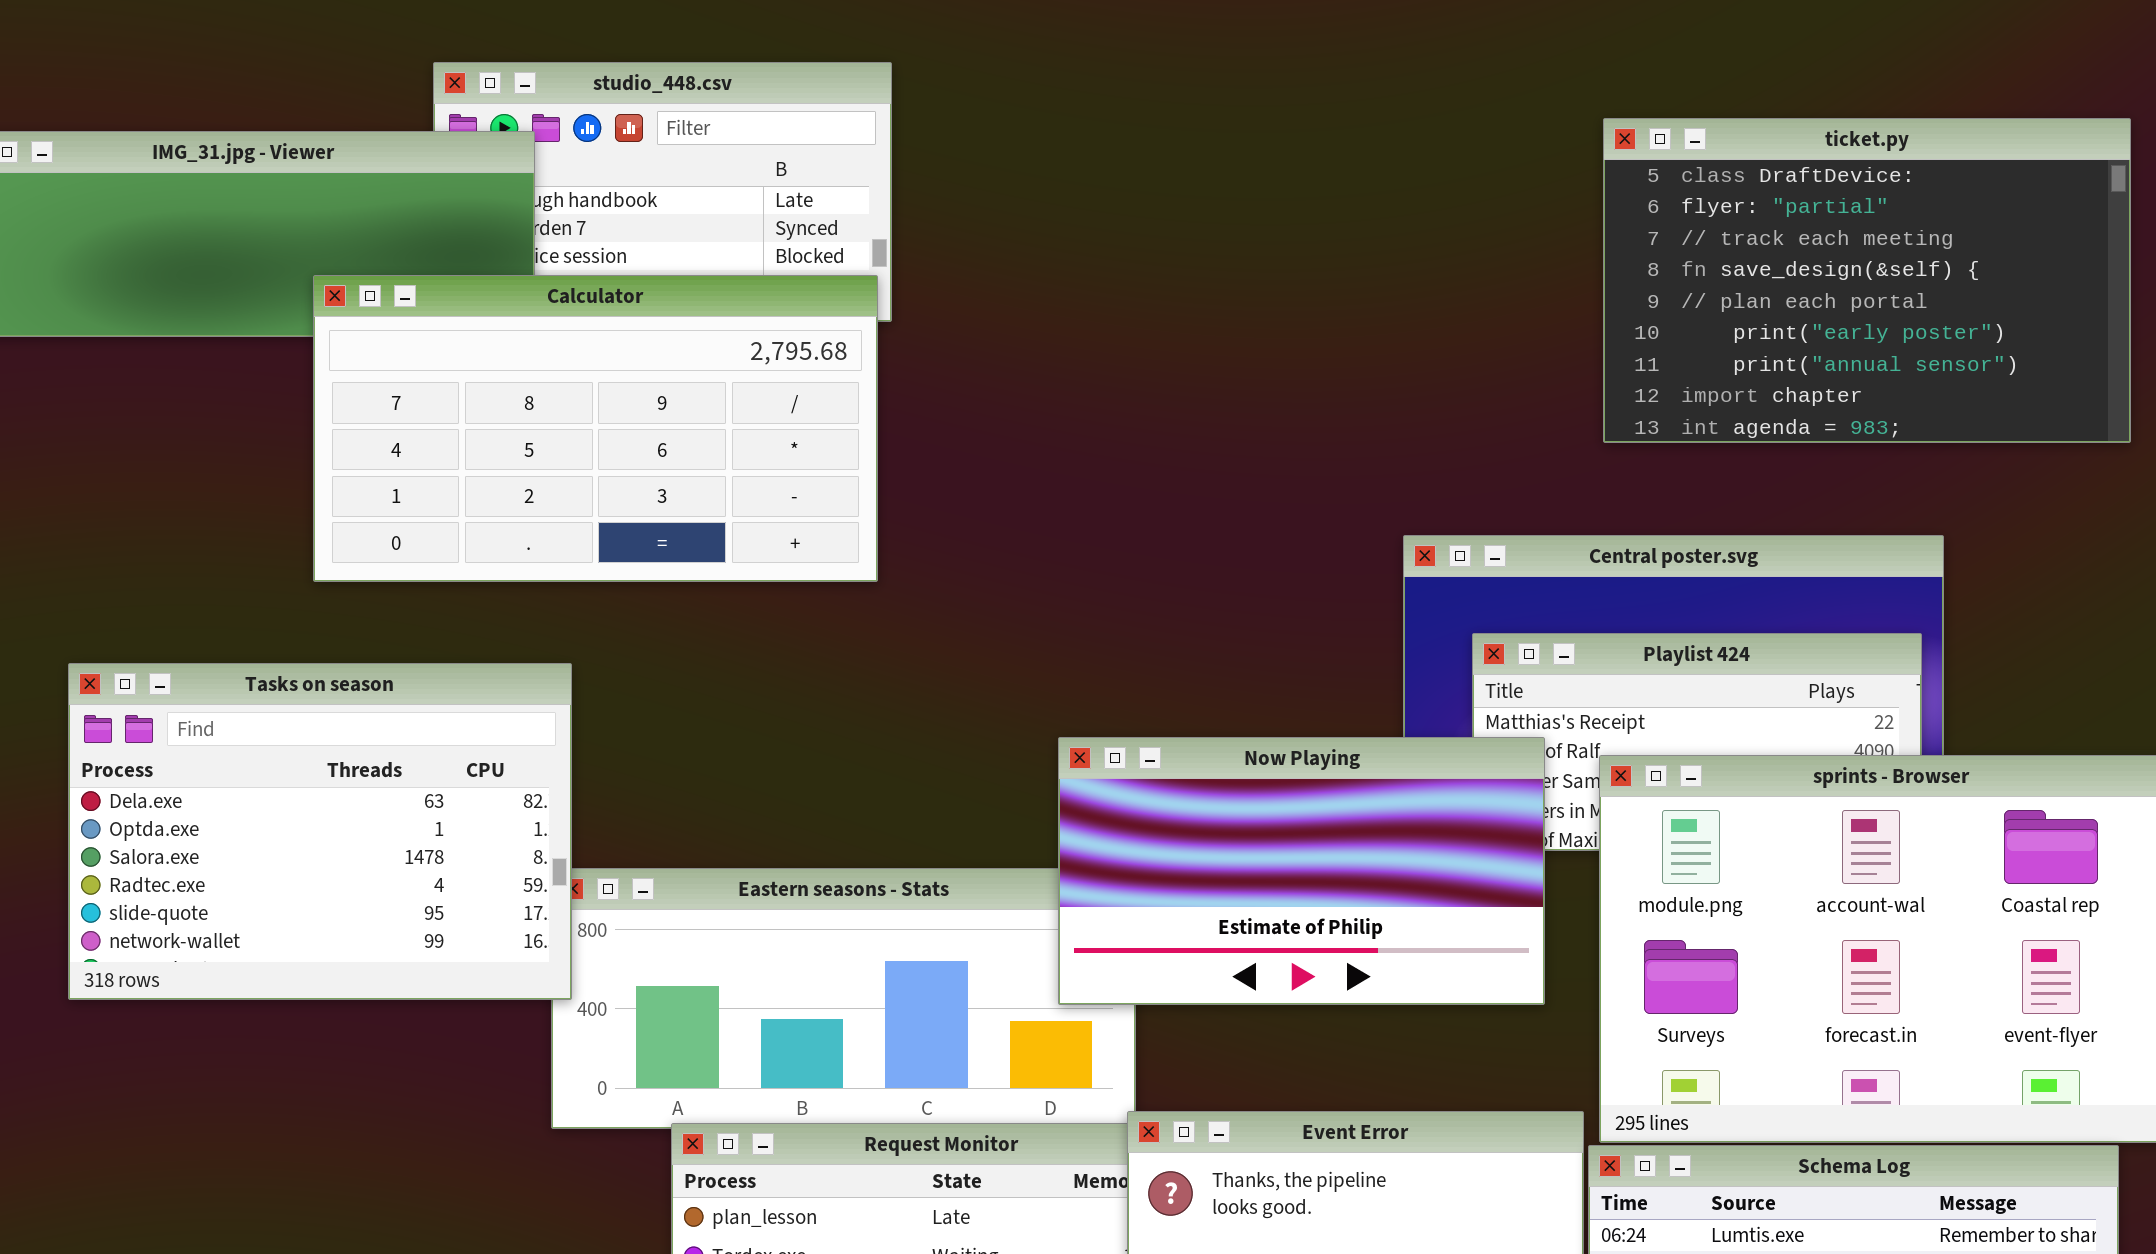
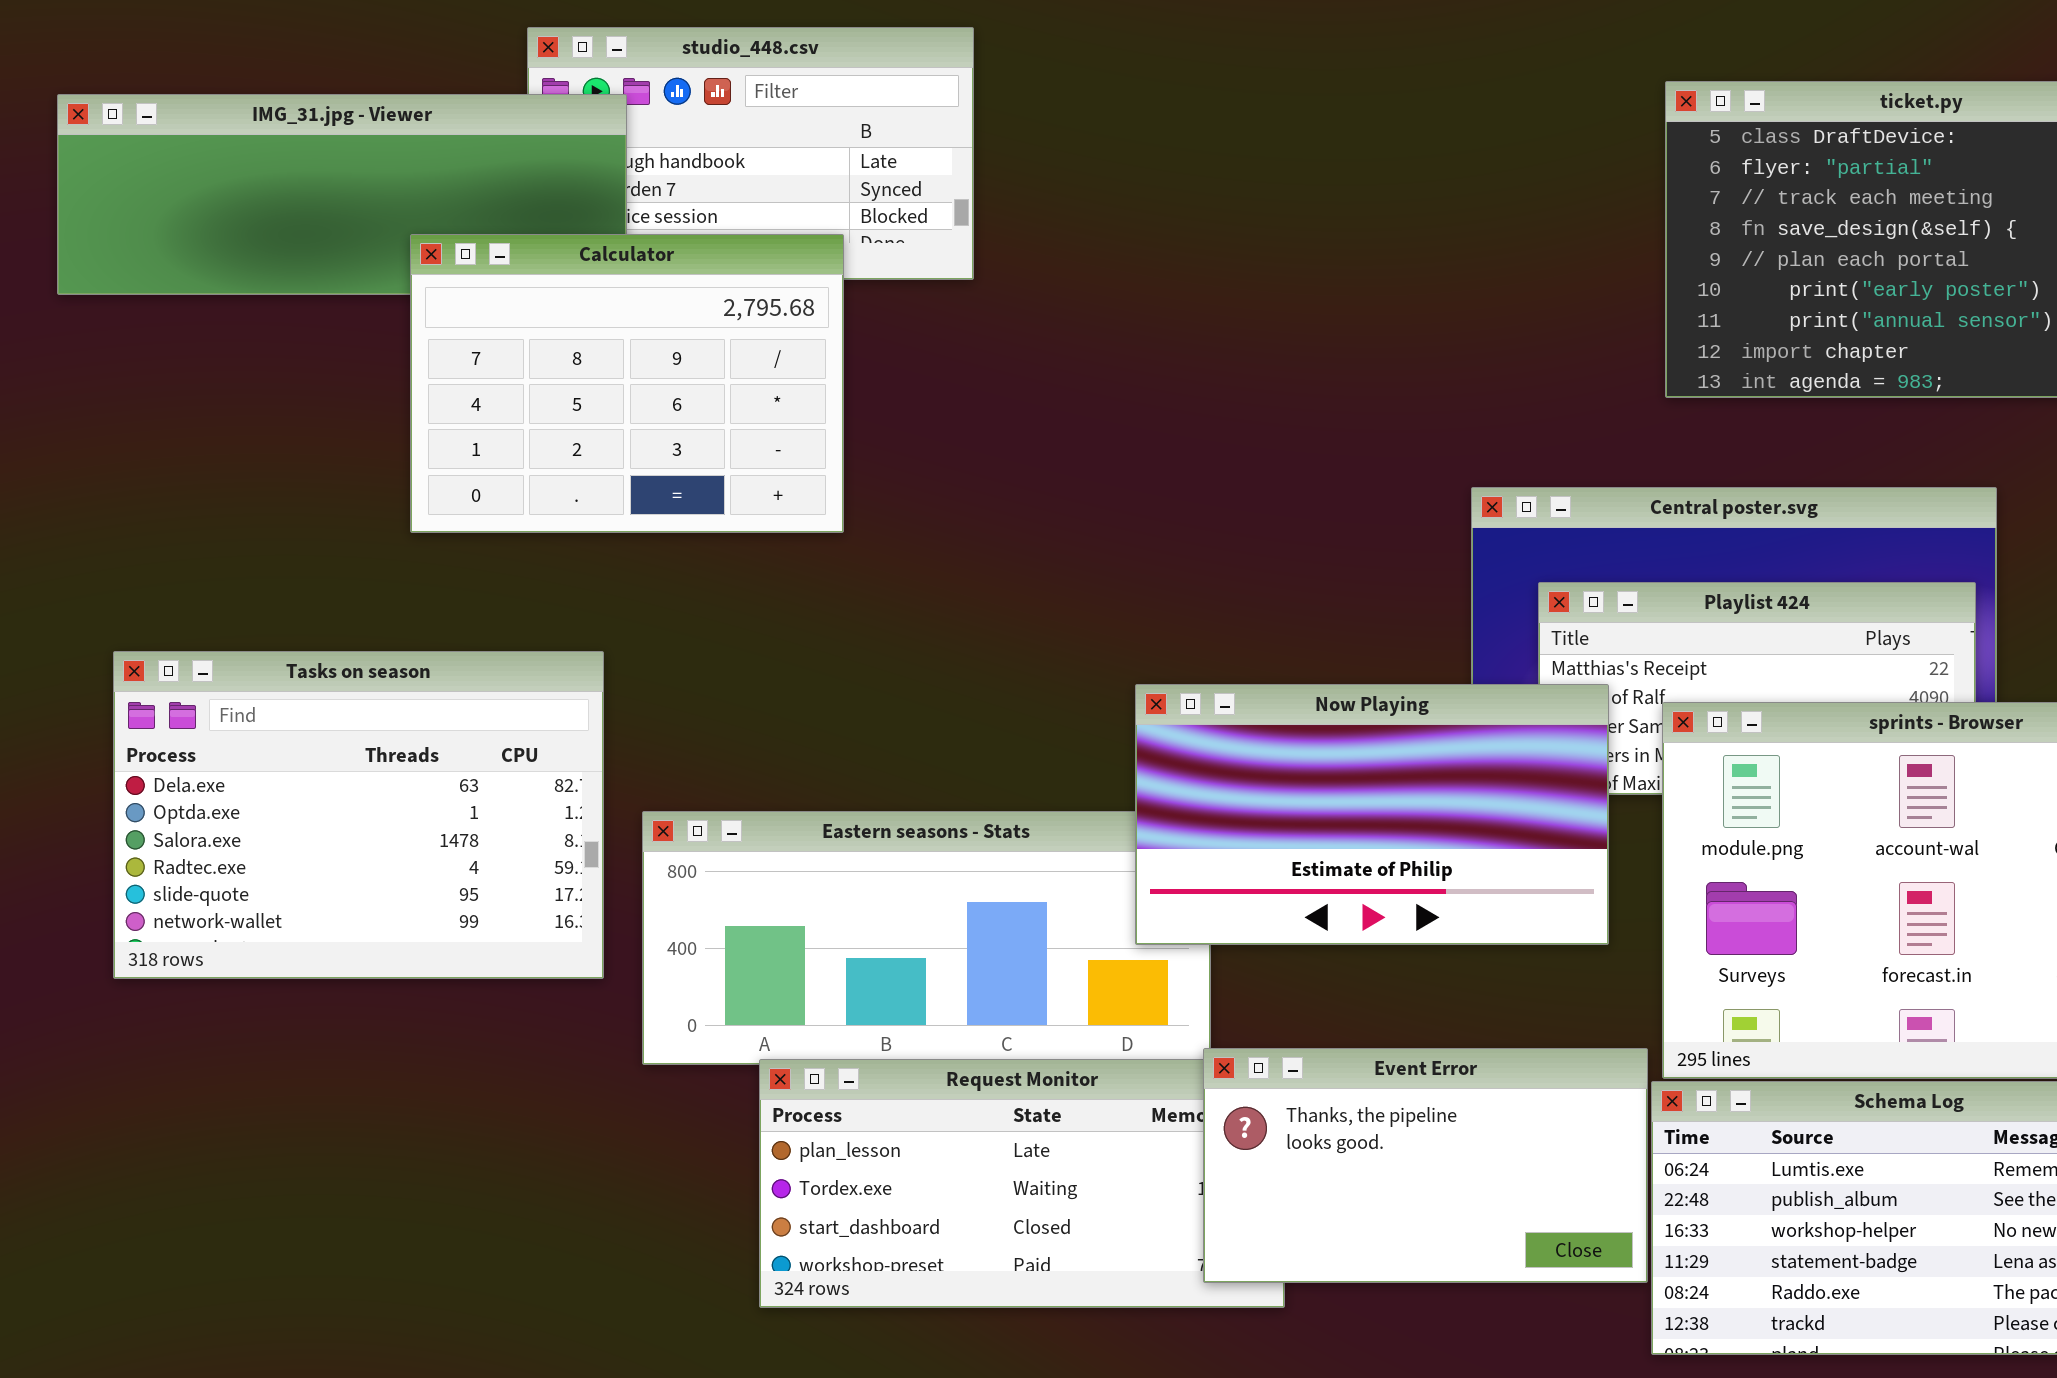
Calculator: [313,275,878,582] -> [410,234,844,533], resized
Tasks on season: [68,663,572,1000] -> [113,651,604,979], moved

